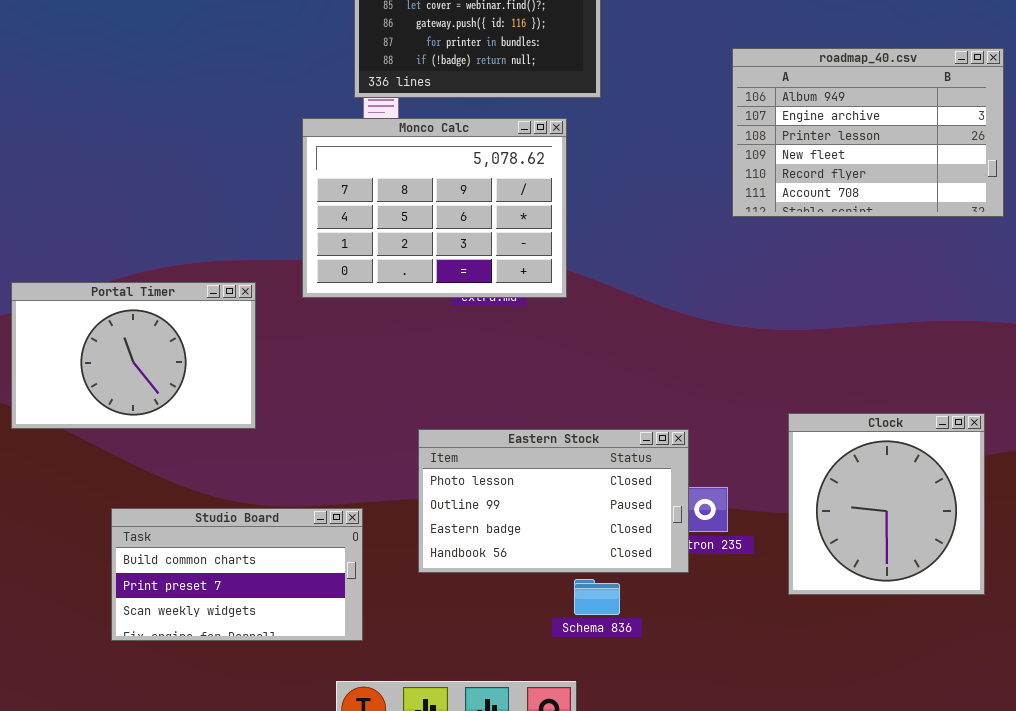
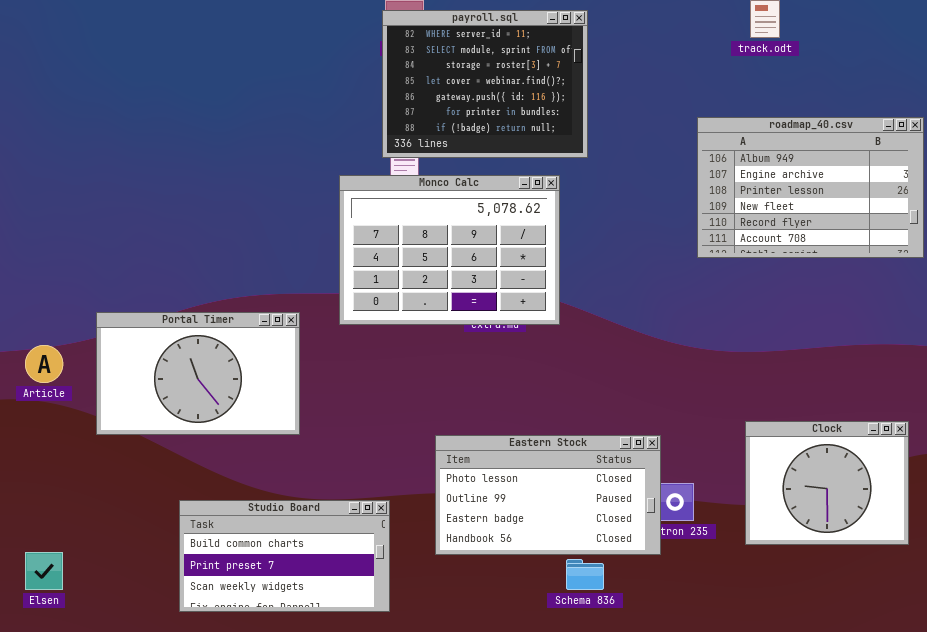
Clock: [788,413,985,595] -> [745,421,909,545], resized

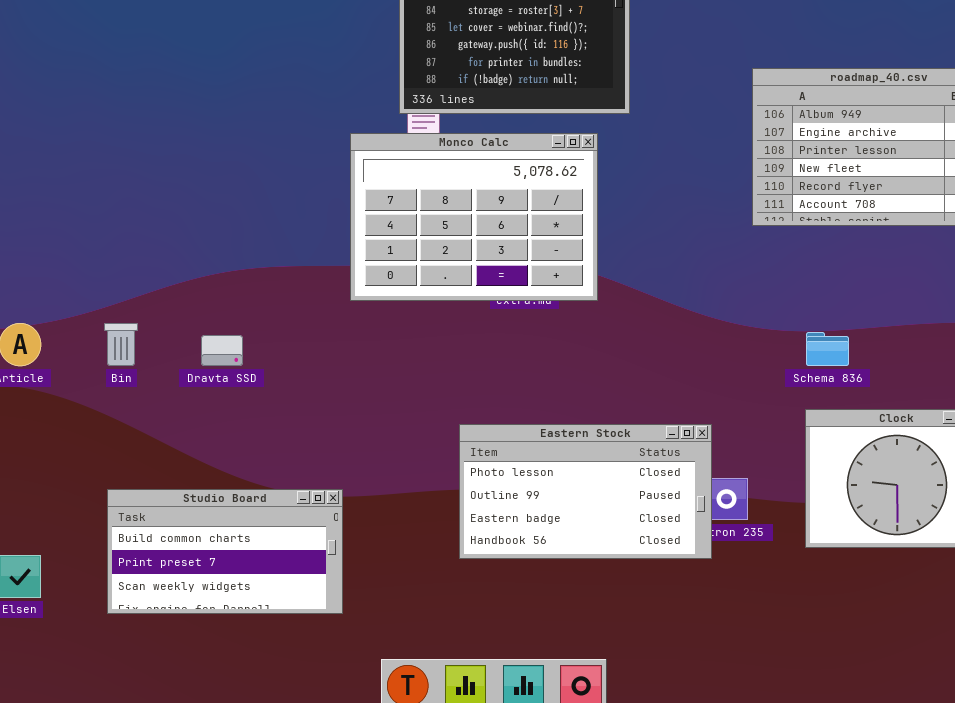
Portal Timer: [96,312,300,435] -> none, closed
Studio Board: [179,500,390,612] -> [107,489,343,614], moved
Schema 836: [566,559,604,590] -> [806,332,849,366], moved

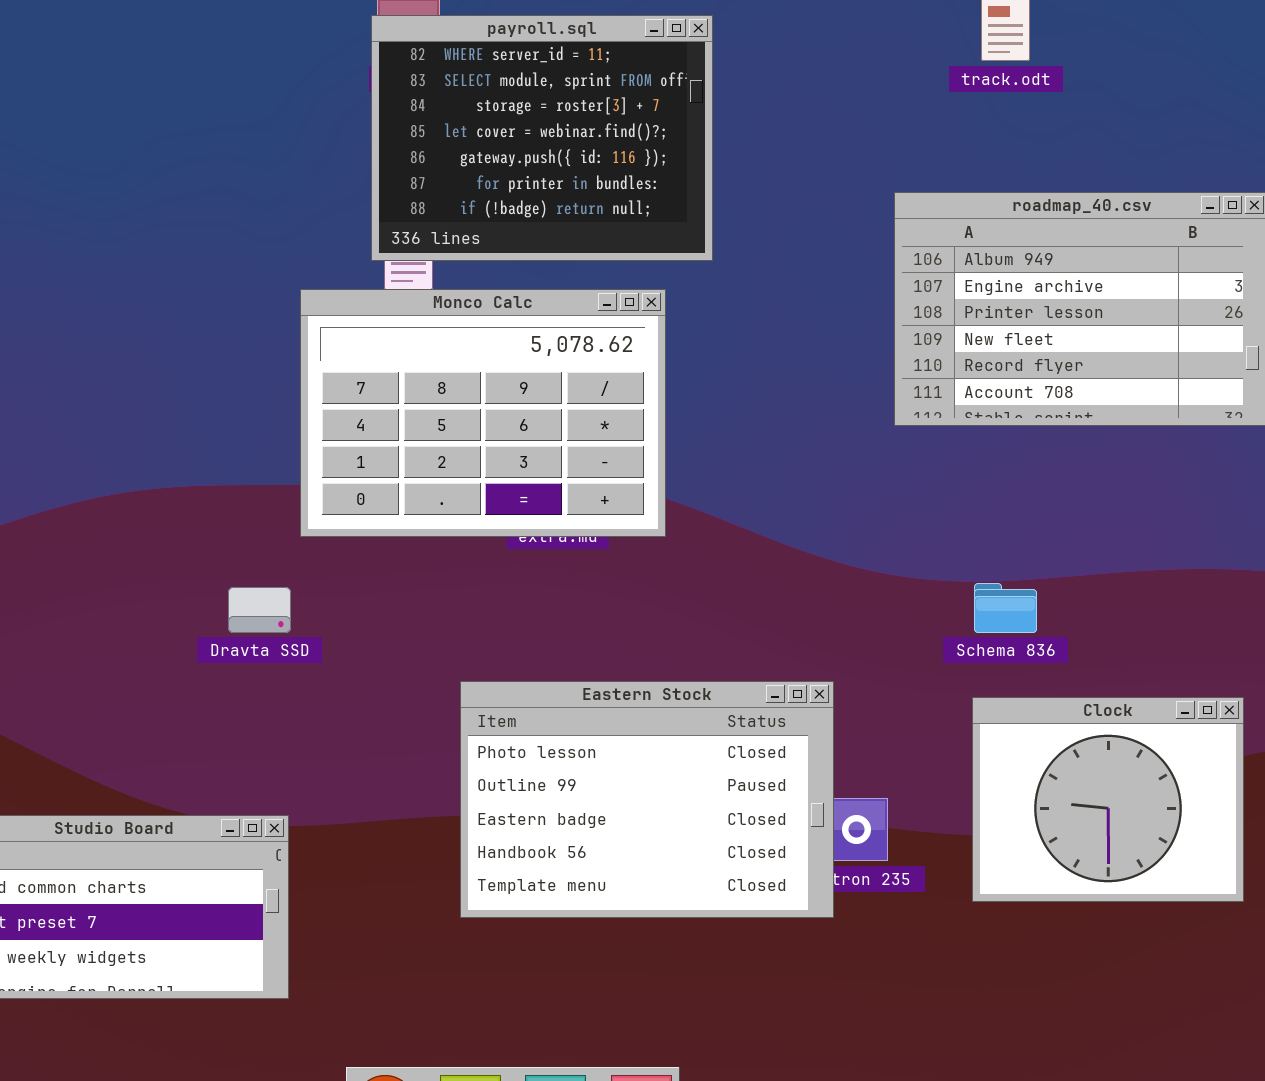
Dravta SSD: [201,335,243,366] -> [228,587,291,633], moved
Eastern Stock: [459,424,712,559] -> [460,681,834,918], resized

